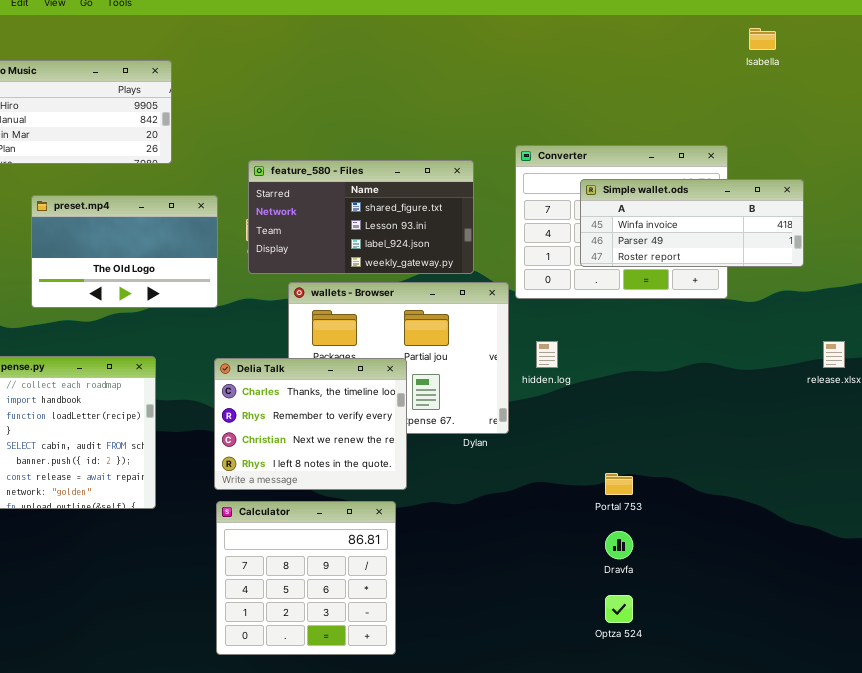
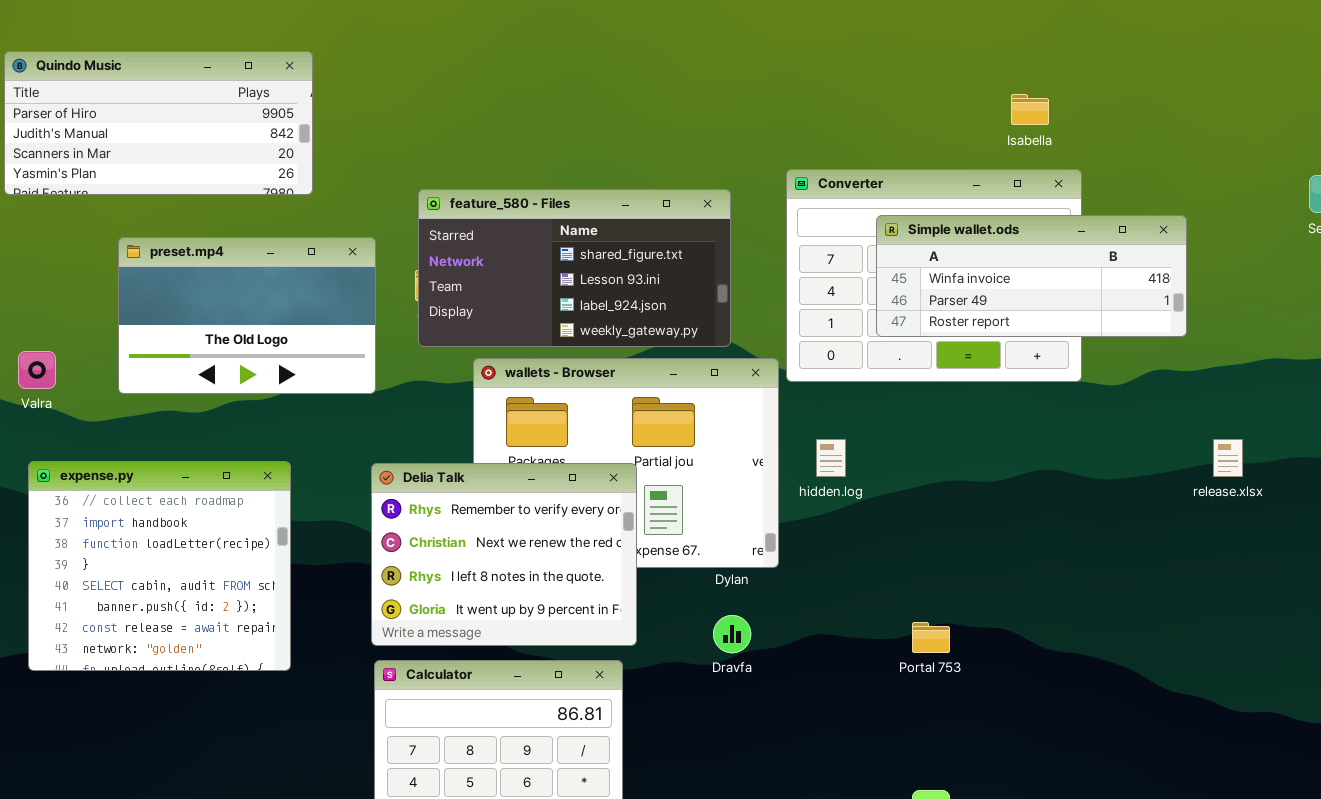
Isabella: [749,28,776,50] -> [1011,94,1049,125], moved
Delia Talk: [214,358,407,490] -> [371,463,637,646], scrolled down 1 row
Dravfa: [605,531,633,559] -> [713,615,751,653], moved

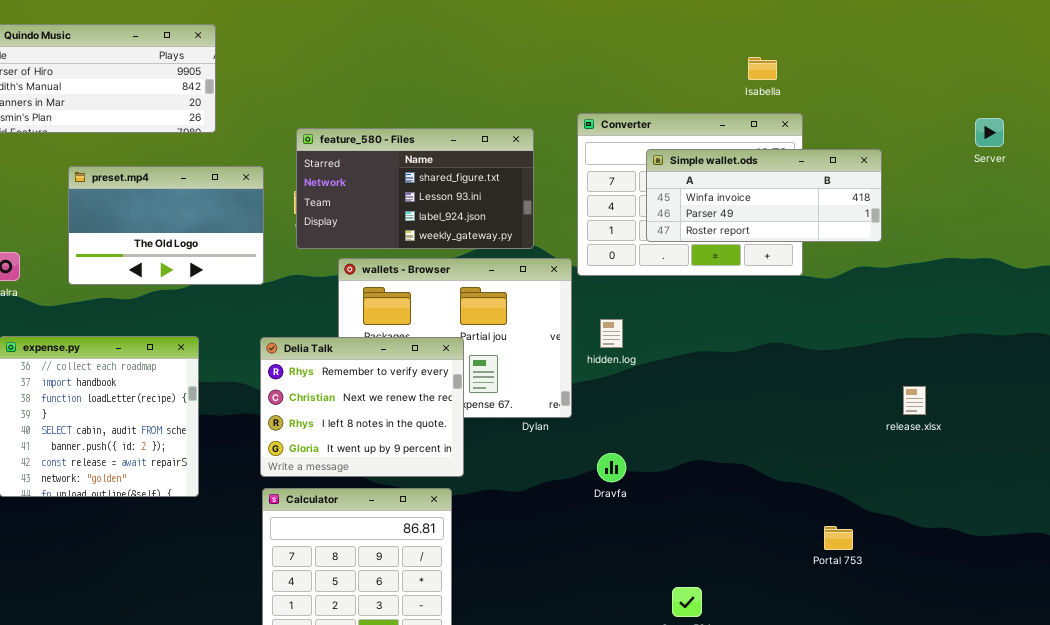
release.xlsx: [1213,439,1243,477] -> [903,386,926,415], moved
Dravfa: [713,615,751,653] -> [597,453,626,482], moved
Portal 753: [912,622,950,653] -> [824,526,853,550], moved

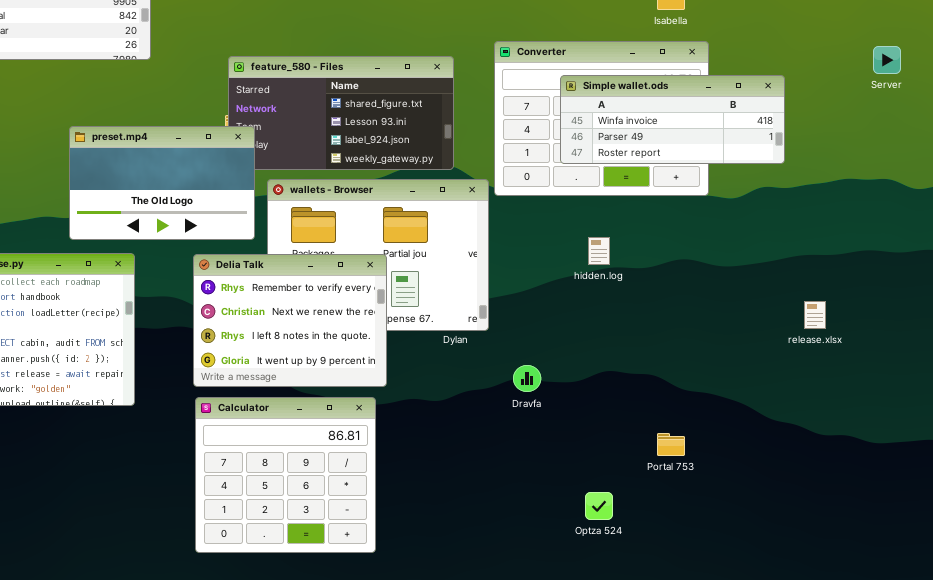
preset.mp4: [68,166,264,285] -> [69,126,255,240], moved
hidden.log: [600,319,623,348] -> [588,237,610,265], moved
Portal 753: [824,526,853,550] -> [657,433,685,456], moved

